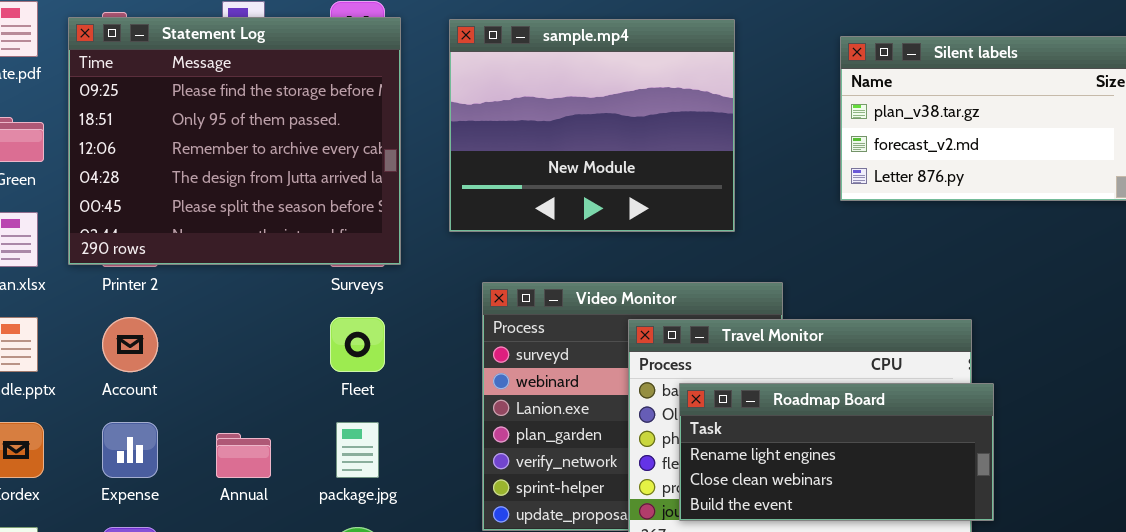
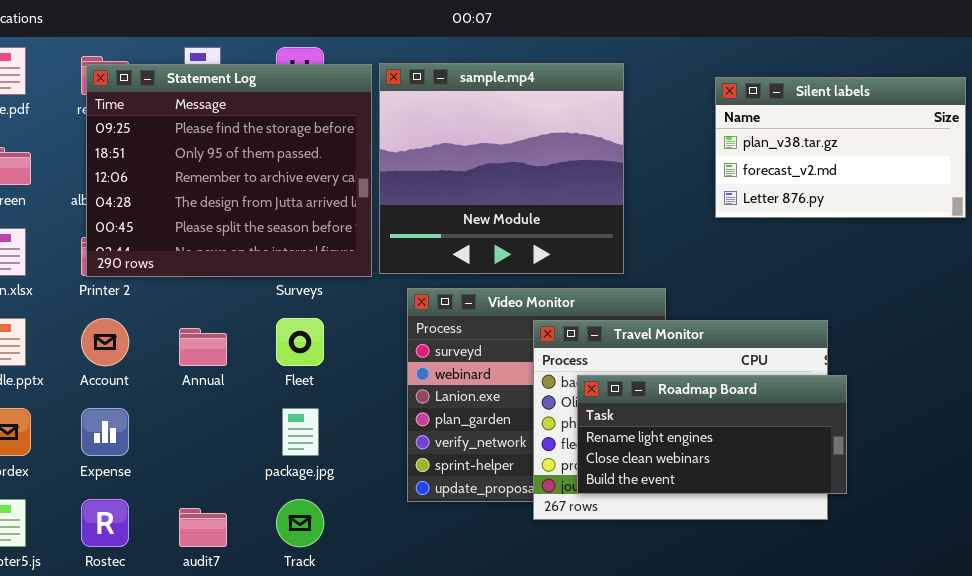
Statement Log: [68,17,401,265] -> [86,64,372,277], moved
sample.mp4: [449,19,735,232] -> [379,63,624,274], resized
Annual: [216,433,271,478] -> [179,328,227,366], moved

